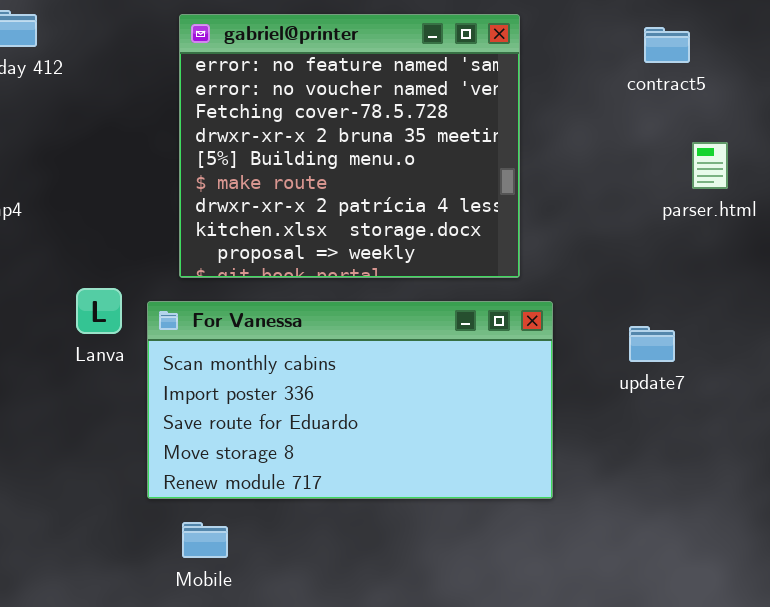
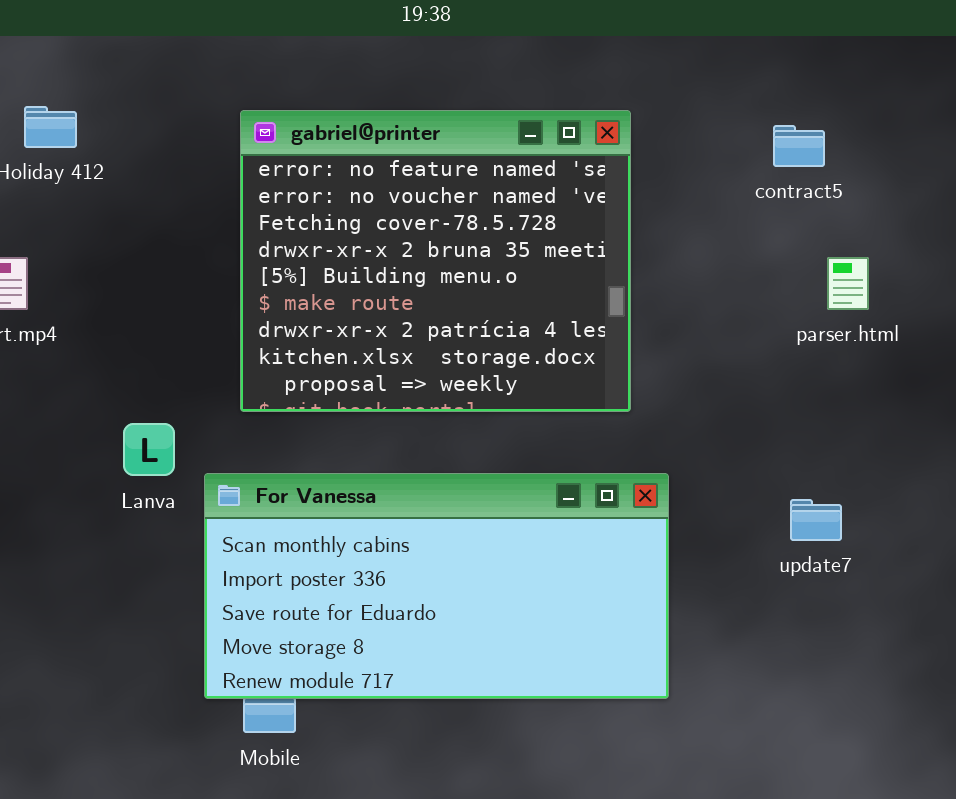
For Vanessa: [147,301,553,499] -> [204,473,669,699], moved
update7: [629,326,675,362] -> [790,499,842,541], moved

